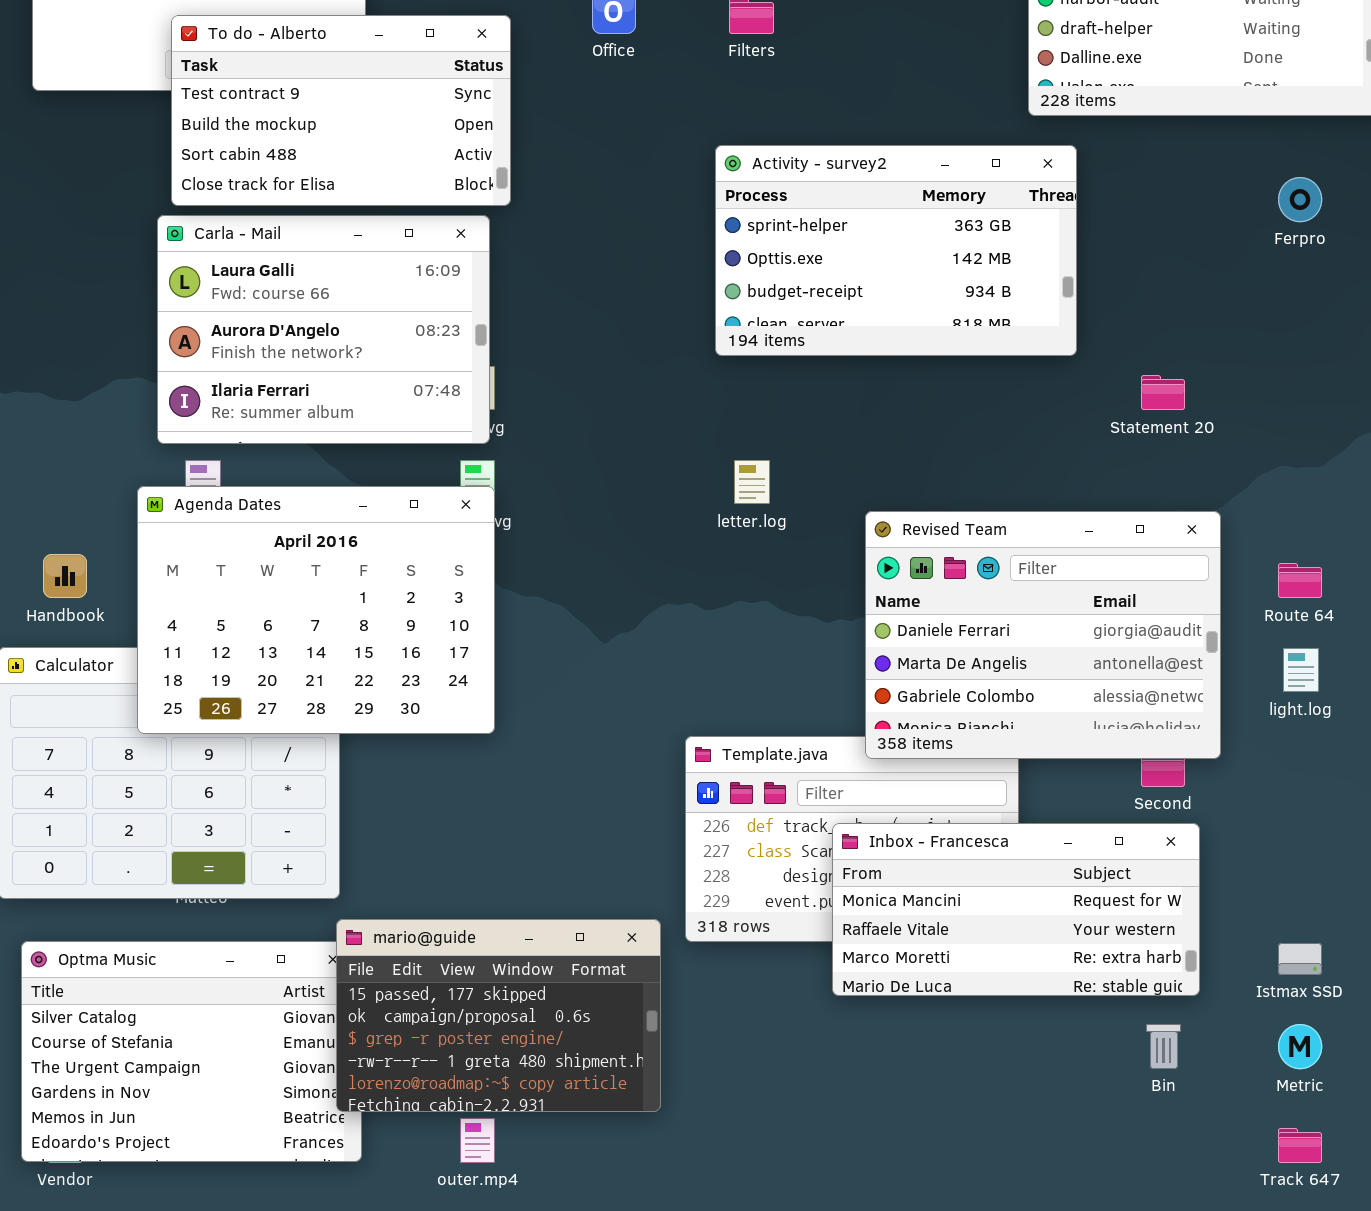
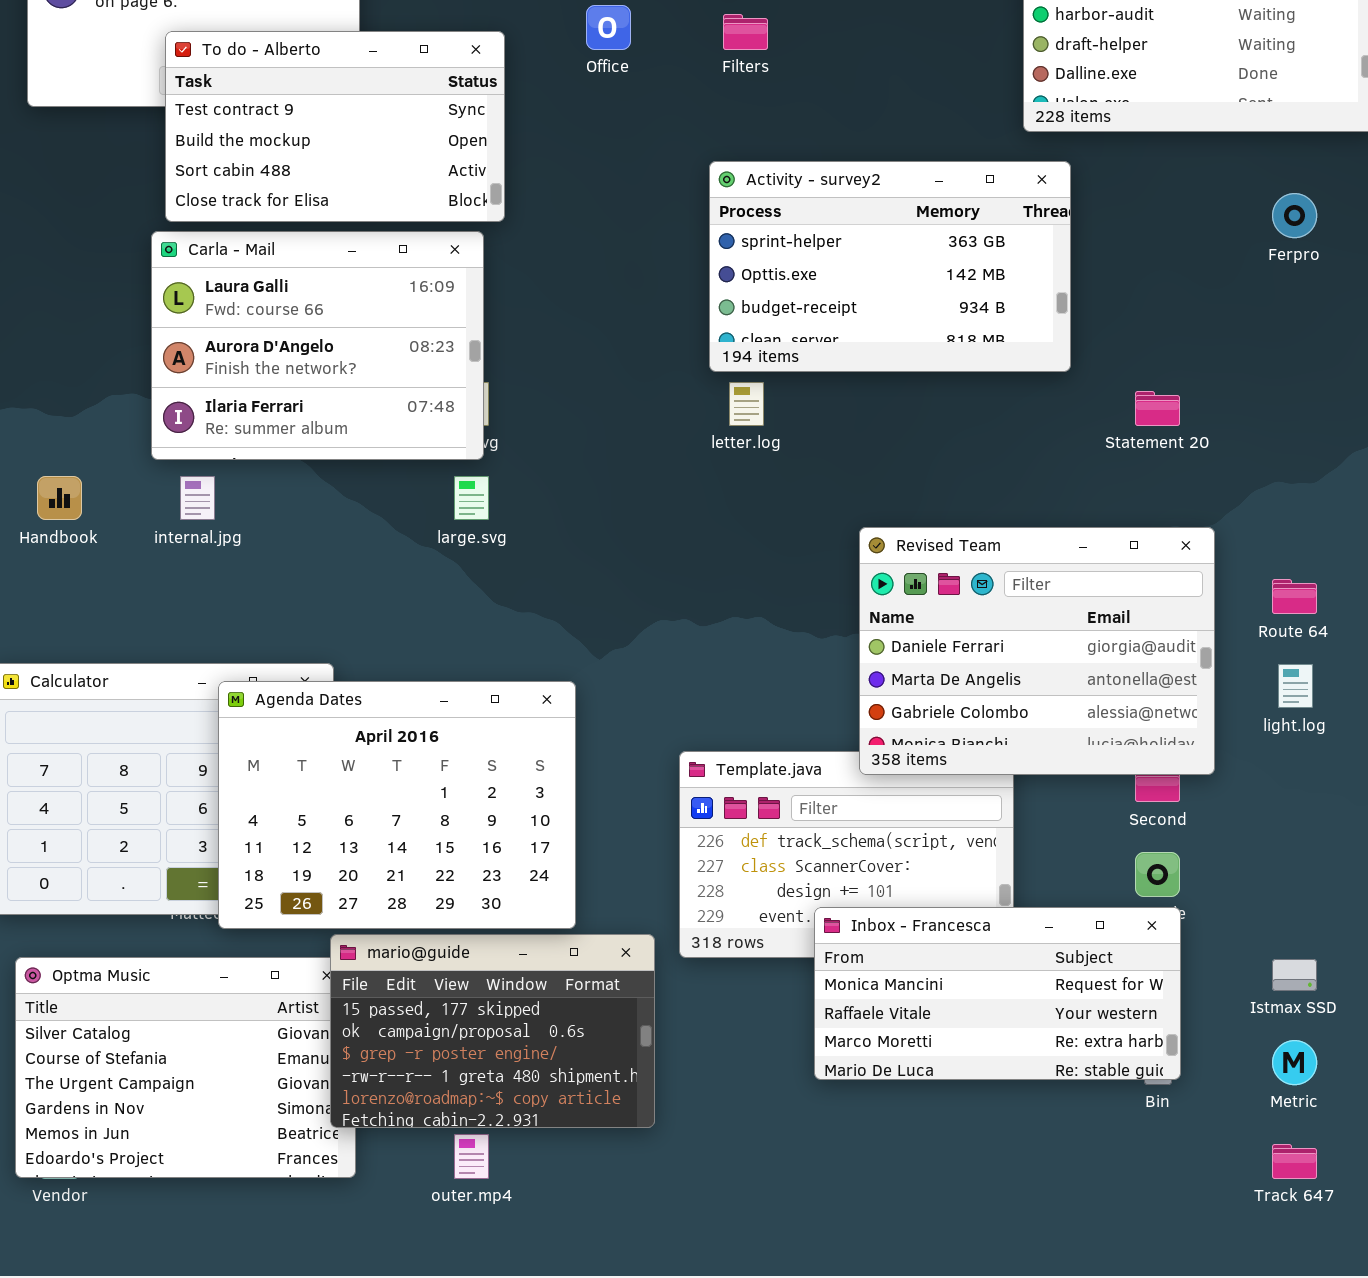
letter.log: [734,460,770,504] -> [729,382,764,426], moved
Agenda Dates: [137,486,495,734] -> [218,681,576,929], moved
Handbook: [43,554,87,598] -> [37,476,82,520], moved
Inbox - Francesca: [832,823,1200,996] -> [814,907,1181,1080], moved

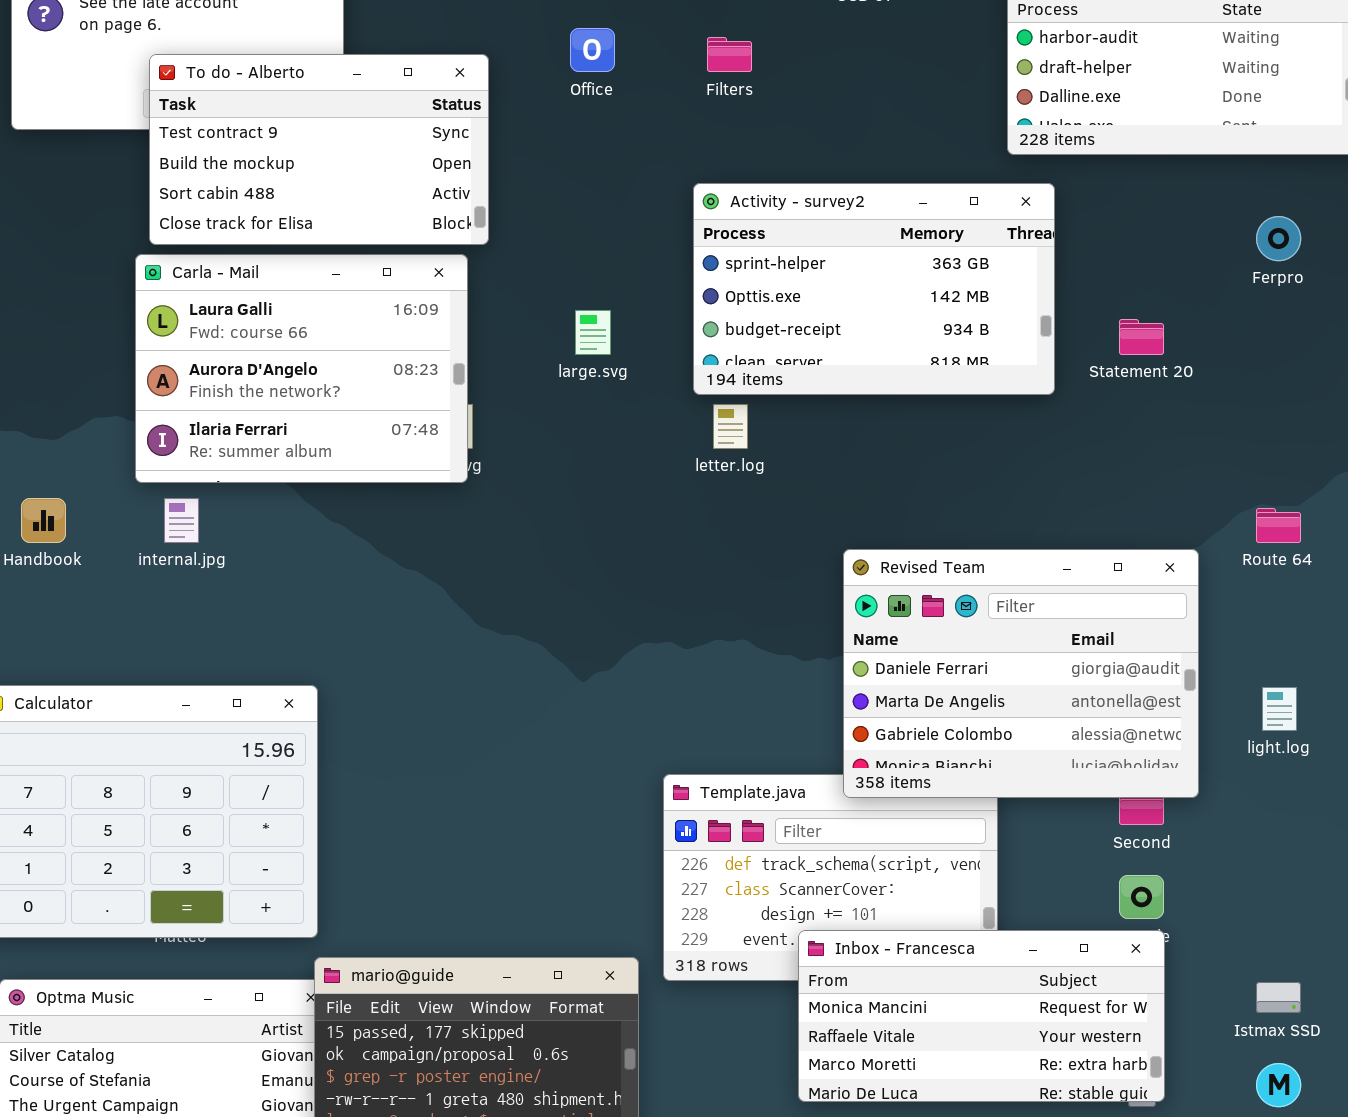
Statement 20: [1135,391,1180,426] -> [1119,319,1164,355], moved
large.svg: [454,476,489,520] -> [575,310,611,355], moved
Route 64: [1272,579,1317,614] -> [1256,508,1301,543], moved
Agenda Dates: [218,681,576,929] -> none, closed

